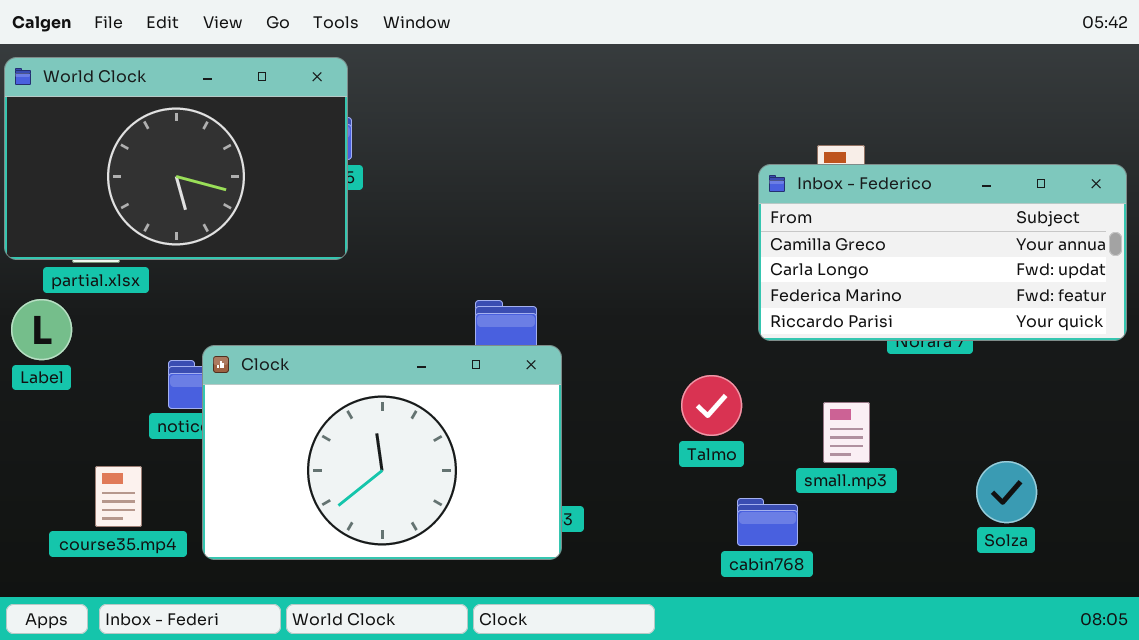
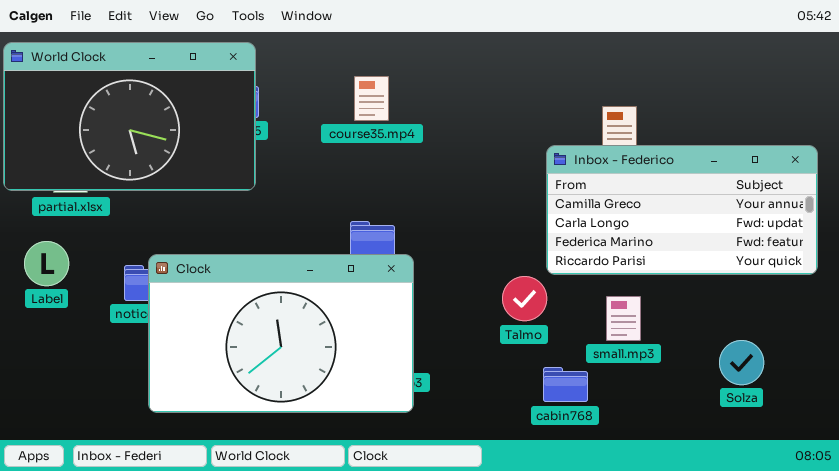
Inbox - Federico: [758,164,1127,341] -> [546,145,818,275], moved
Label: [11,299,72,360] -> [24,241,69,286], moved
course35.mp4: [95,466,142,527] -> [354,76,389,121], moved

